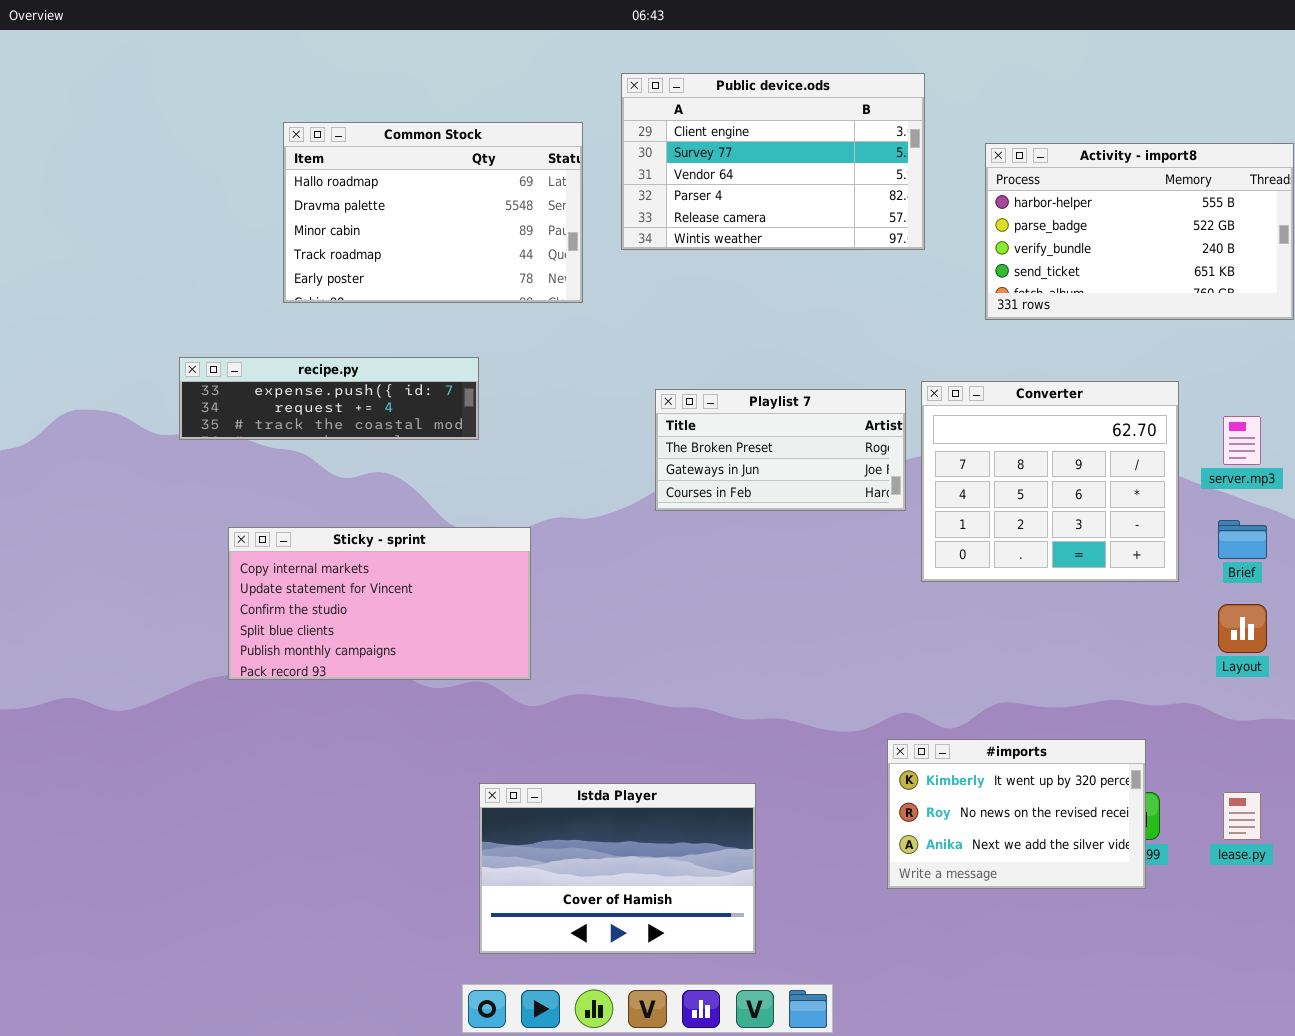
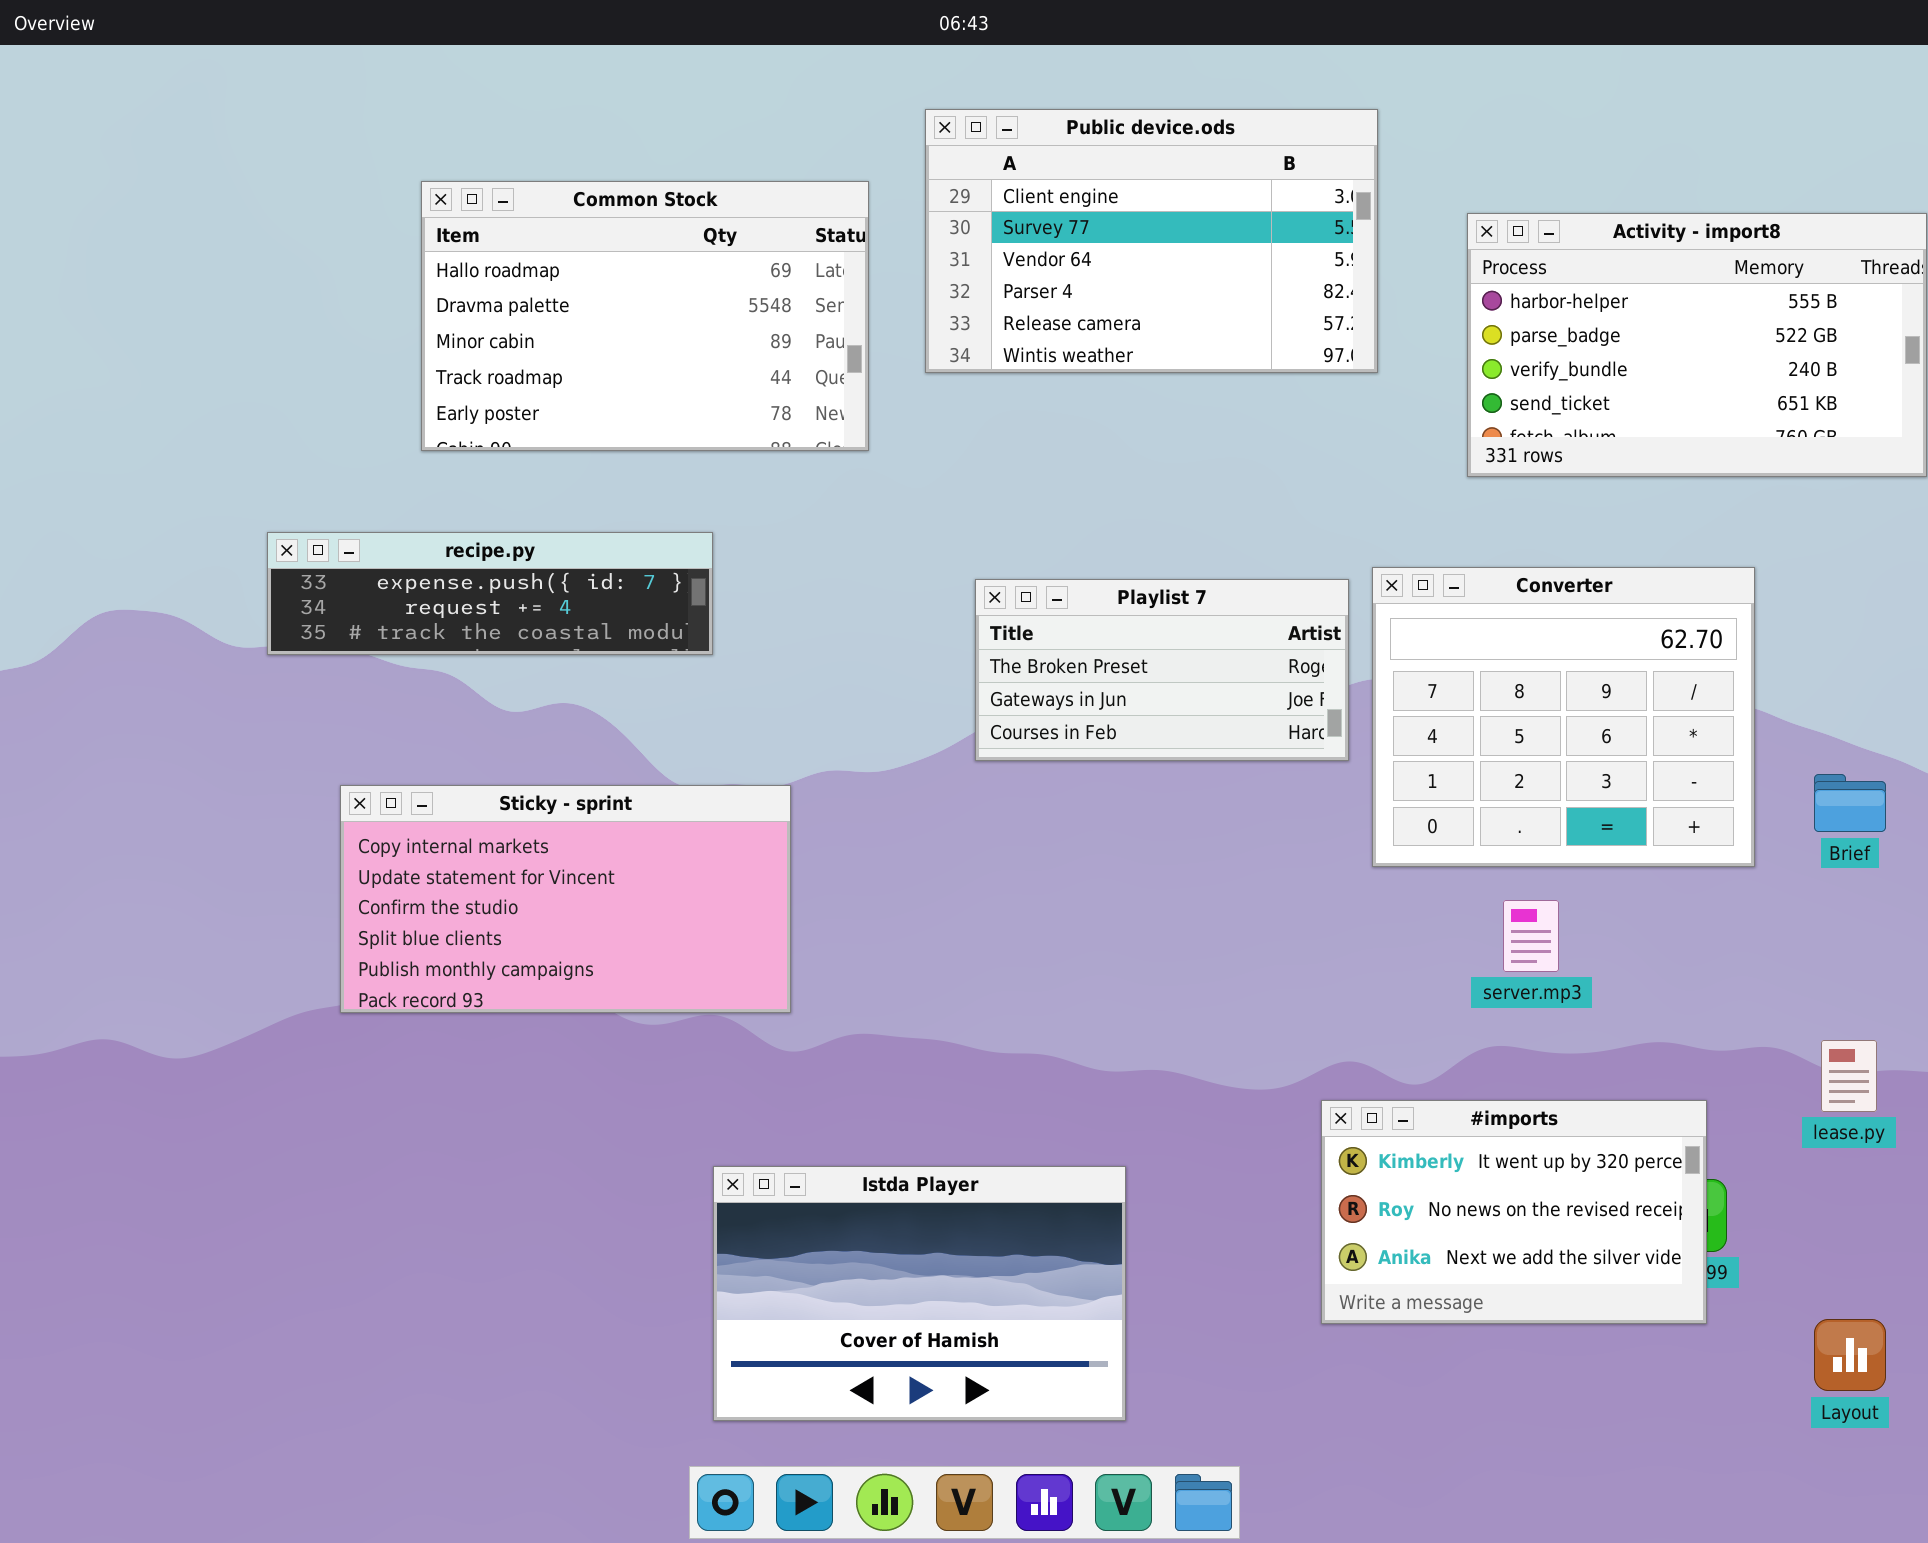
server.mp3: [1223,416,1261,465] -> [1503,900,1559,972], moved
Layout: [1218,604,1267,653] -> [1814,1319,1886,1391], moved
lease.py: [1223,792,1261,840] -> [1821,1040,1877,1112], moved

